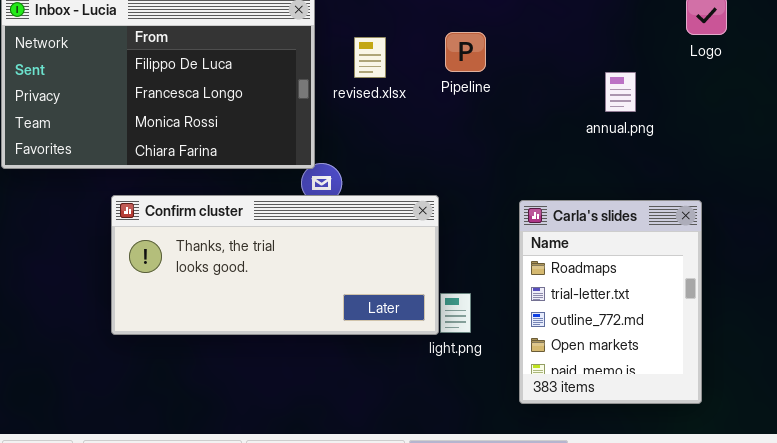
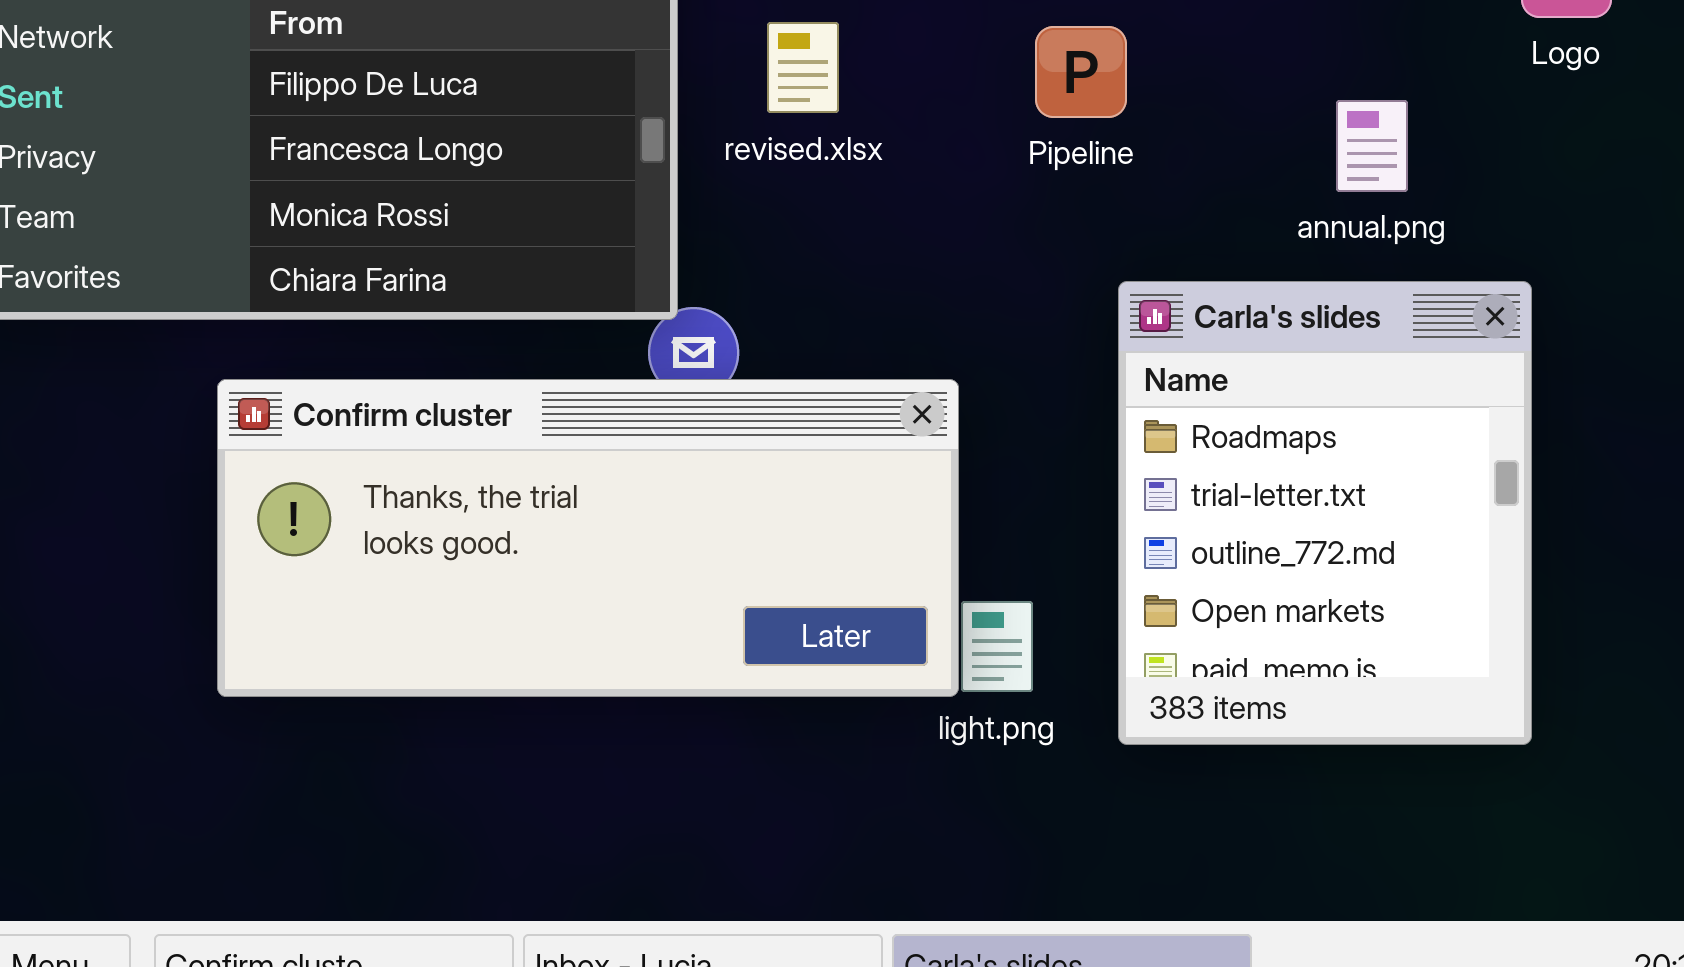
Pipeline: [445,32,486,72] -> [1035,26,1127,118], moved
Carla's slides: [519,200,702,404] -> [1118,281,1532,745], moved

